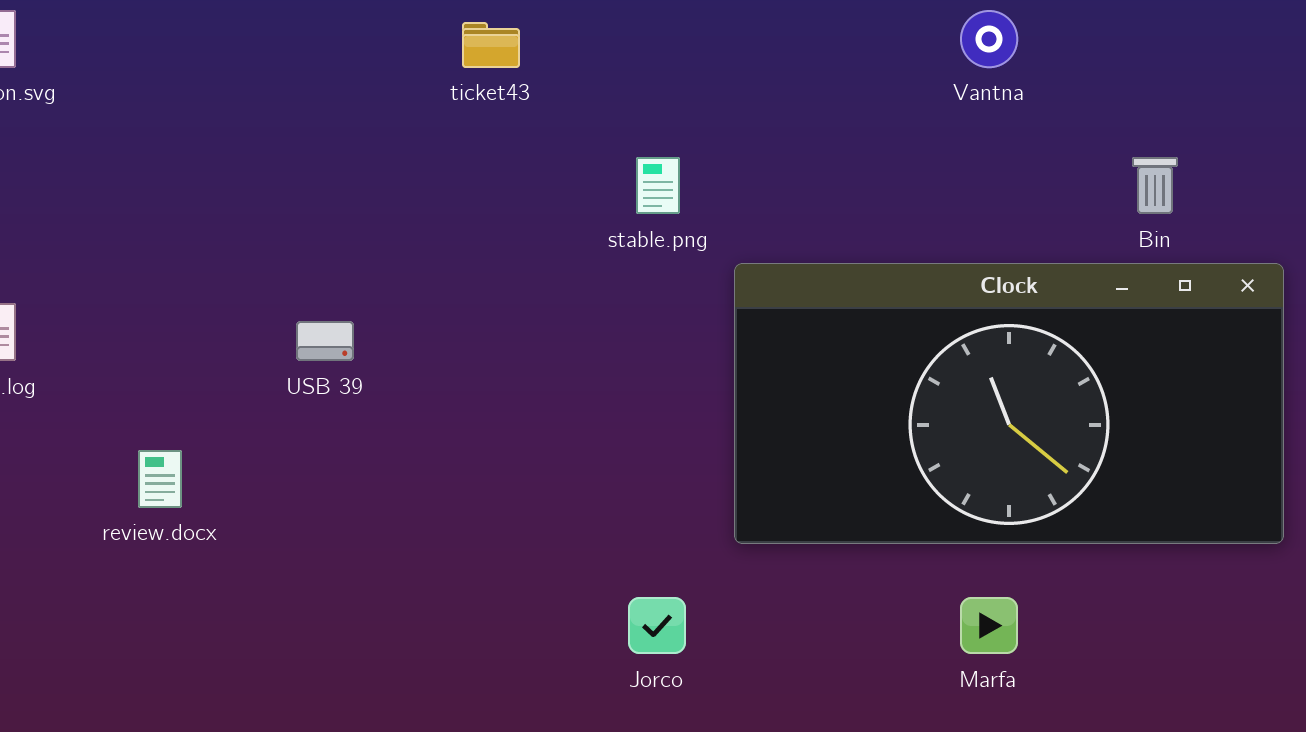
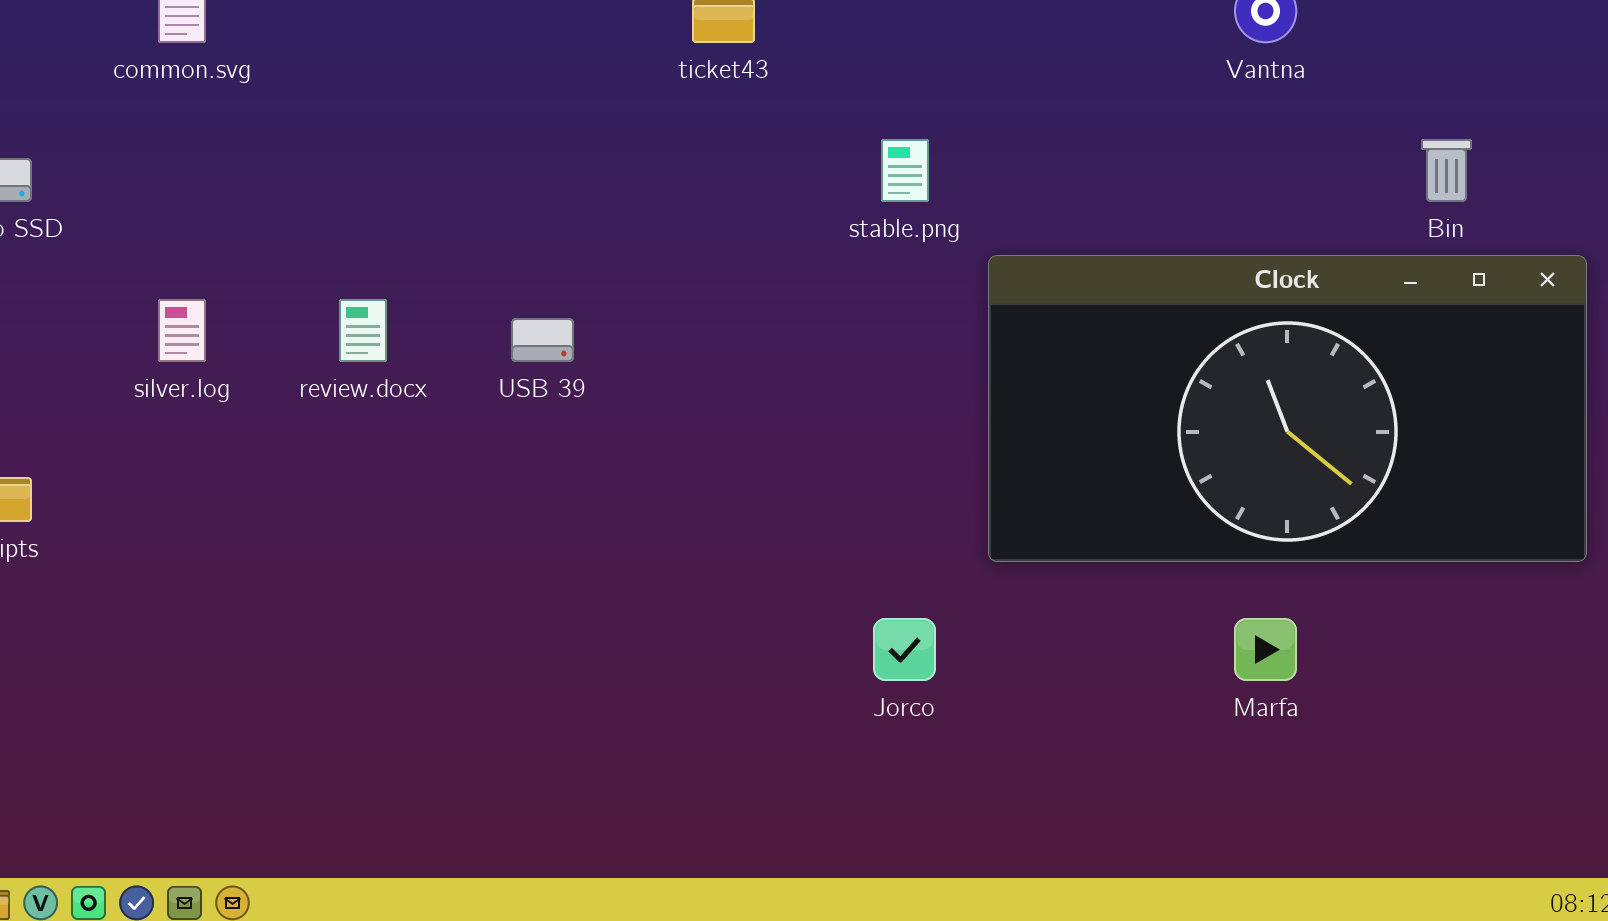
review.docx: [138,450,182,508] -> [339,299,387,362], moved

